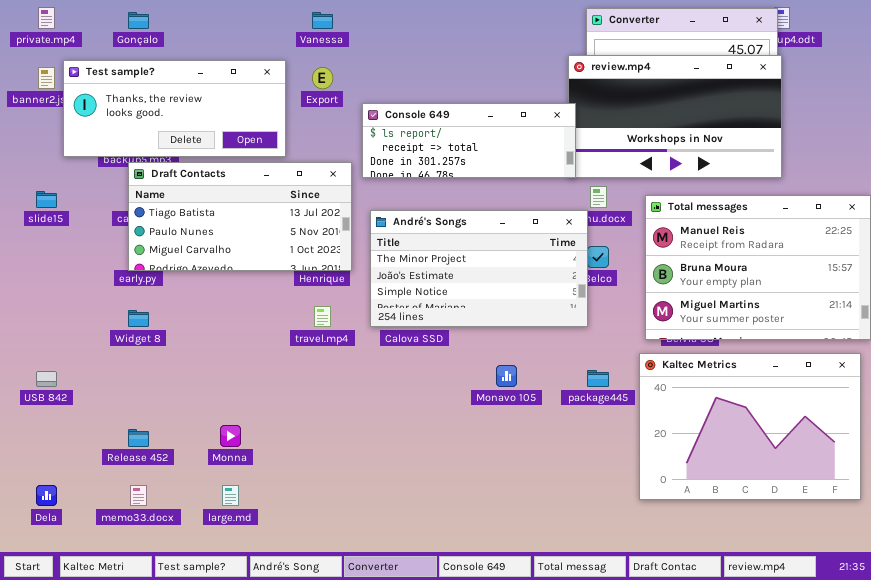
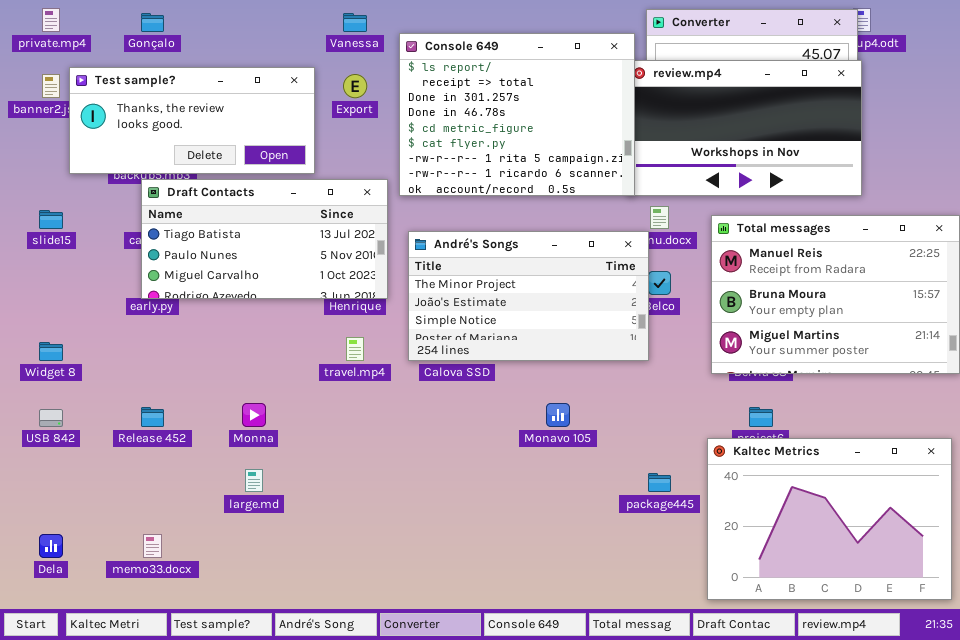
Console 649: [362,103,576,178] -> [399,33,635,196], resized
Widget 8: [128,310,149,327] -> [39,342,63,361], moved
Kaltec Metrics: [639,353,861,500] -> [707,438,952,600], moved
package445: [587,370,609,387] -> [648,473,671,492], moved
Monna: [220,425,241,447] -> [242,403,266,427], moved
Release 452: [128,429,149,447] -> [141,407,164,427], moved
large.md: [222,485,239,506] -> [245,469,263,492], moved

